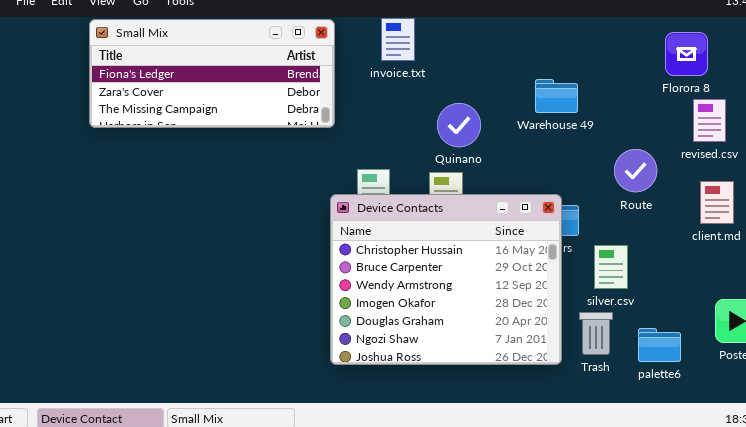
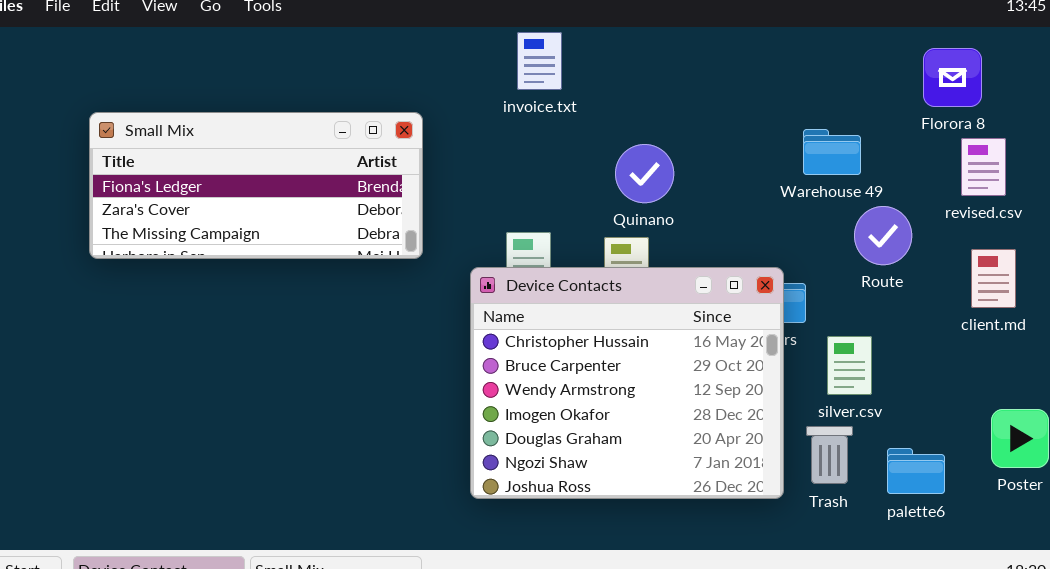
invoice.txt: [381,18,415,61] -> [517,32,562,90], moved
Small Mix: [89,19,335,128] -> [89,112,423,259], moved
Warehouse 49: [535,79,578,113] -> [803,129,861,175], moved

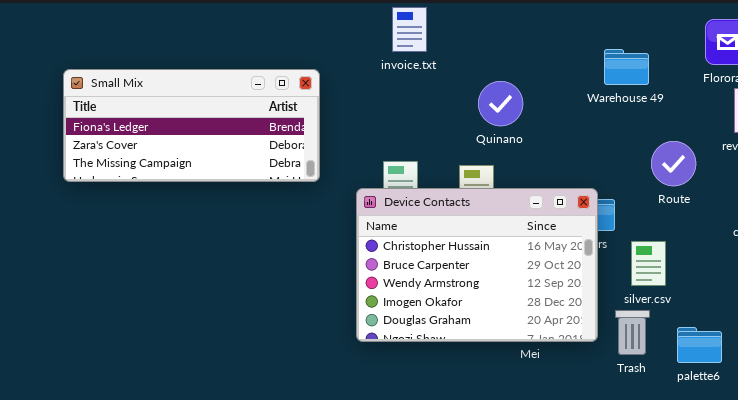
Warehouse 49: [803,129,861,175] -> [604,49,649,85], moved
Quinano: [615,144,674,203] -> [478,81,523,126], moved
Device Contacts: [470,267,784,499] -> [356,188,598,342], resized

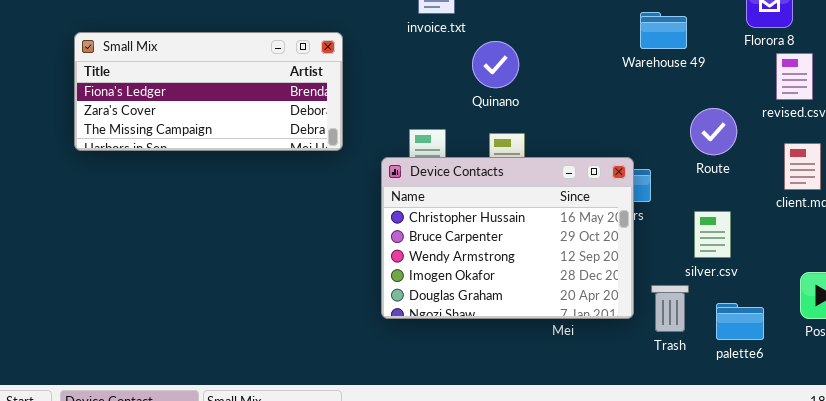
Quinano: [478,81,523,126] -> [472,41,519,88], moved
silver.csv: [631,241,666,286] -> [694,211,731,258], moved

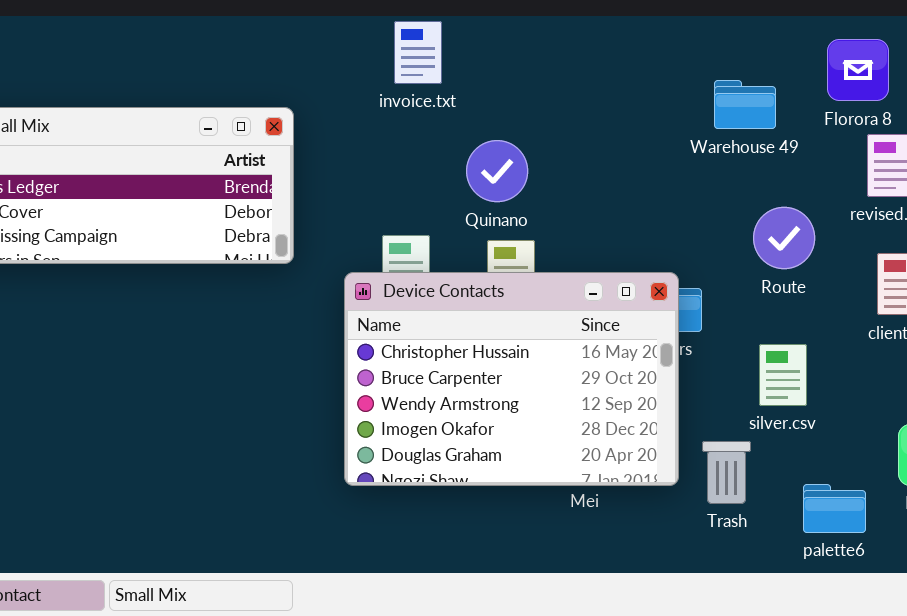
Warehouse 49: [640,12,687,49] -> [714,80,776,129], moved
Quinano: [472,41,519,88] -> [466,140,528,202], moved
palette6: [716,303,764,340] -> [803,484,866,533], moved

